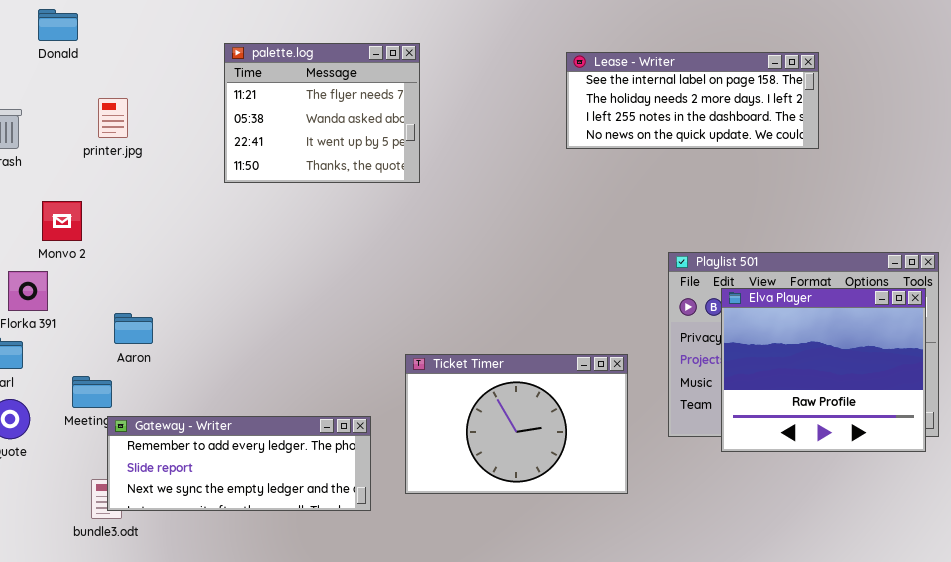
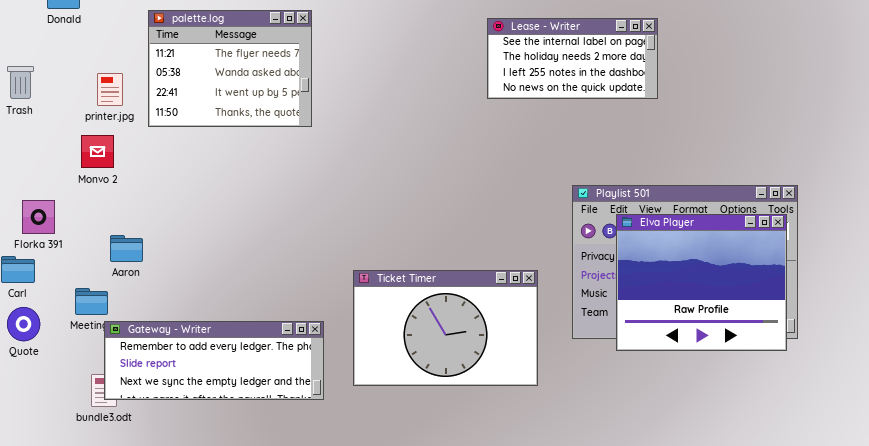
palette.log: [224,43,420,183] -> [148,10,312,127], moved
Lease - Writer: [566,52,819,149] -> [487,18,658,99], resized
printer.jpg: [98,98,128,138] -> [97,73,123,106], moved
Monvo 2: [42,201,82,241] -> [81,135,114,168], moved

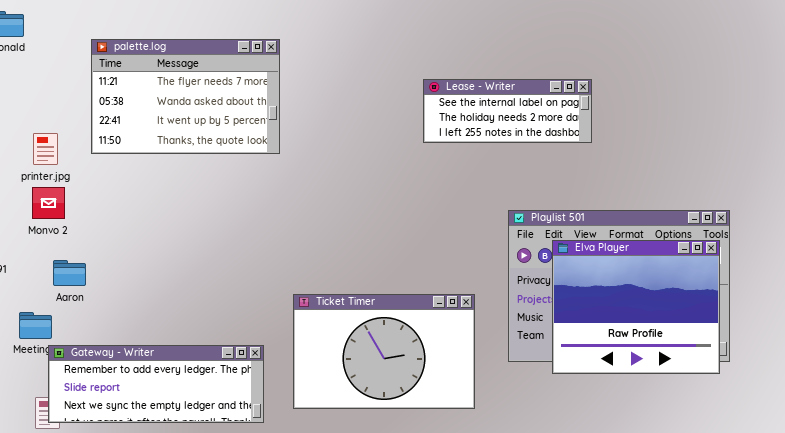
palette.log: [148,10,312,127] -> [91,39,280,154], resized
Lease - Writer: [487,18,658,99] -> [423,79,592,143], moved, resized
printer.jpg: [97,73,123,106] -> [33,133,58,165], moved
Monvo 2: [81,135,114,168] -> [32,187,65,219], moved

